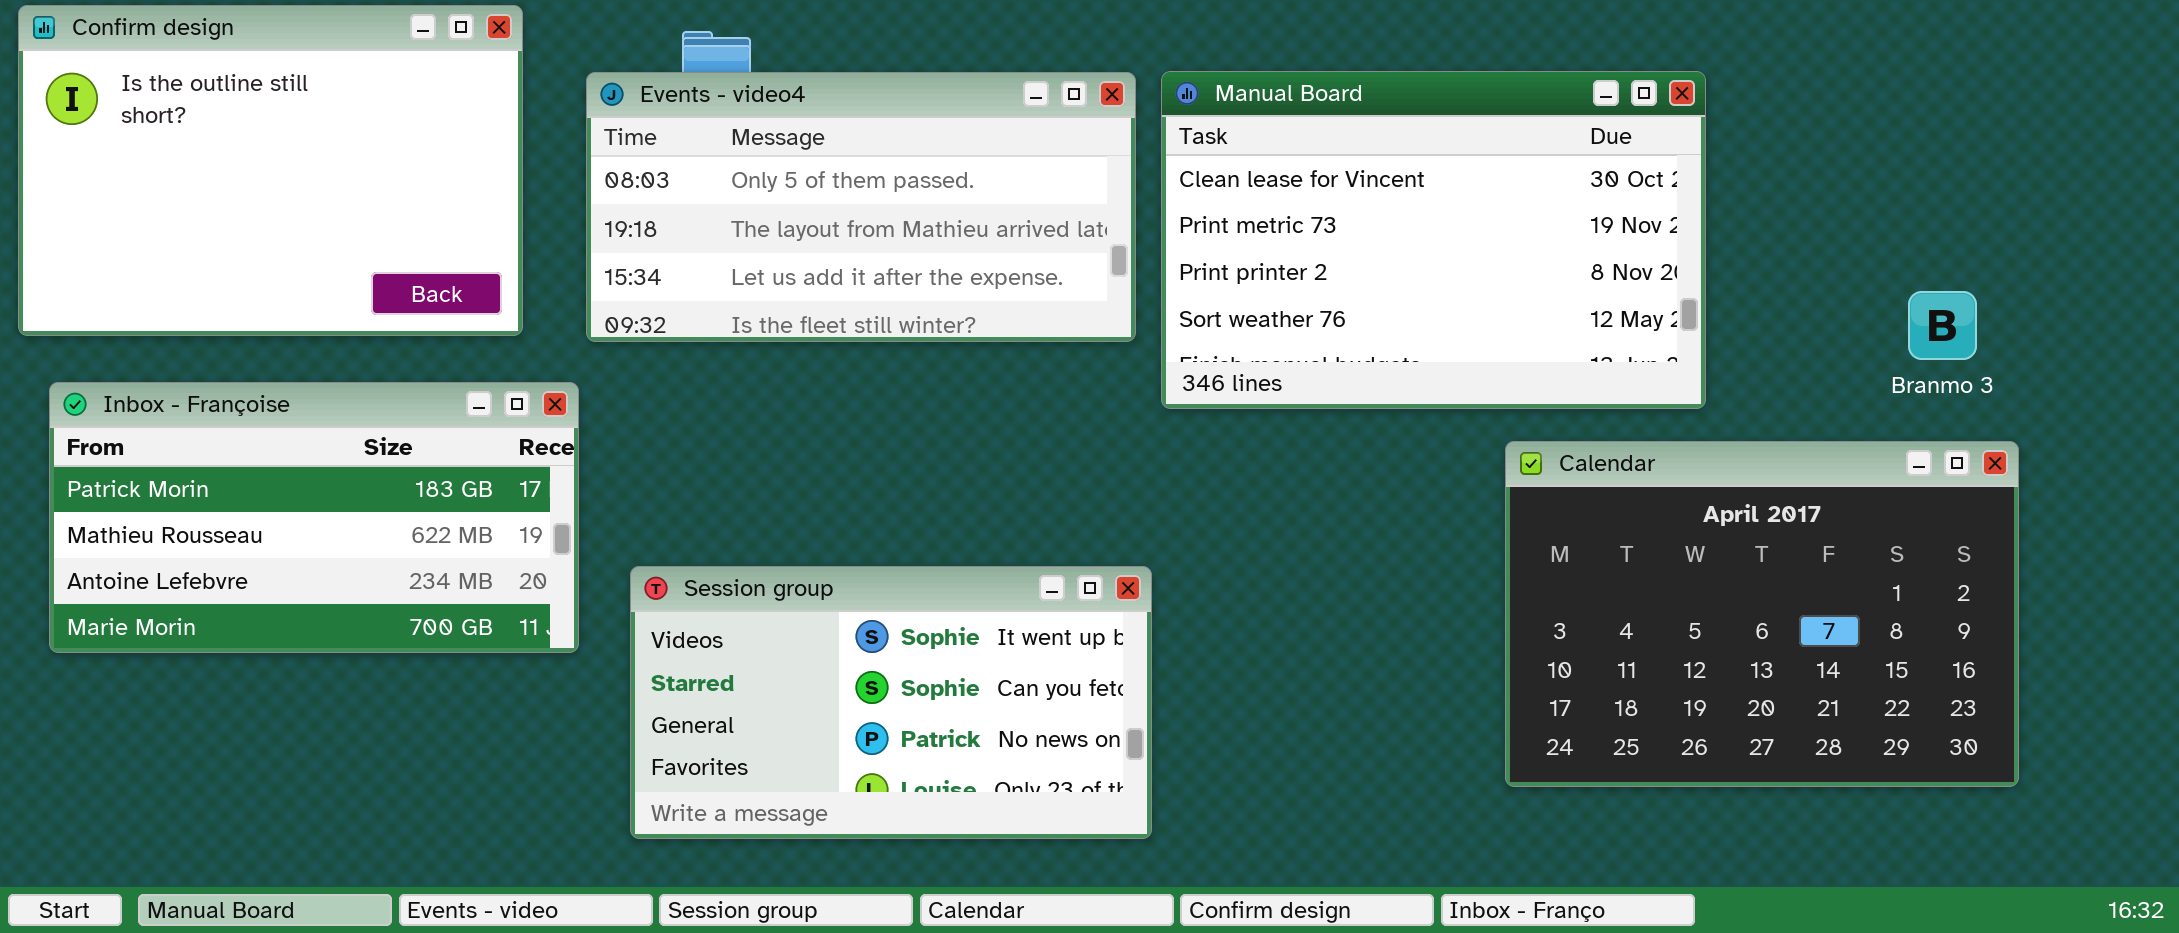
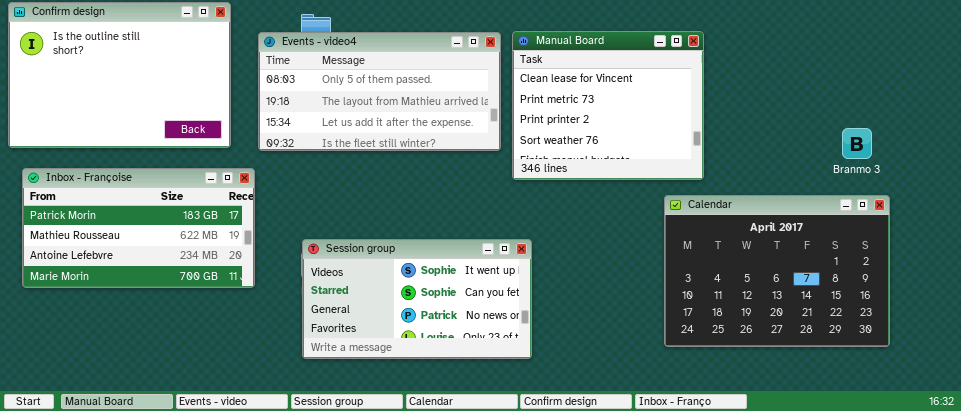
Manual Board: [1161,71,1706,409] -> [512,31,704,180], resized
Session group: [630,566,1152,839] -> [302,239,532,359], moved

